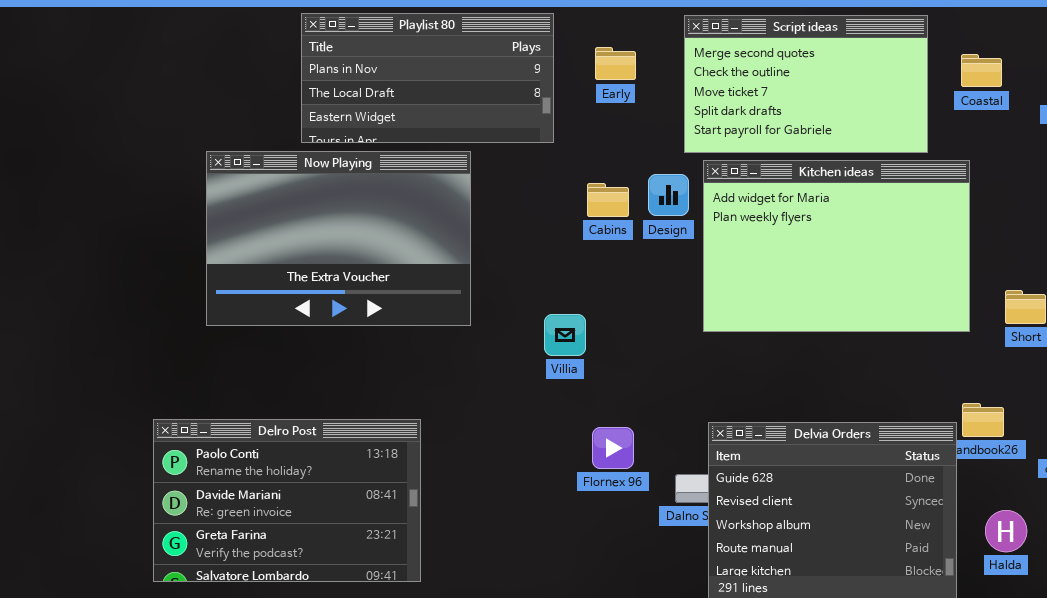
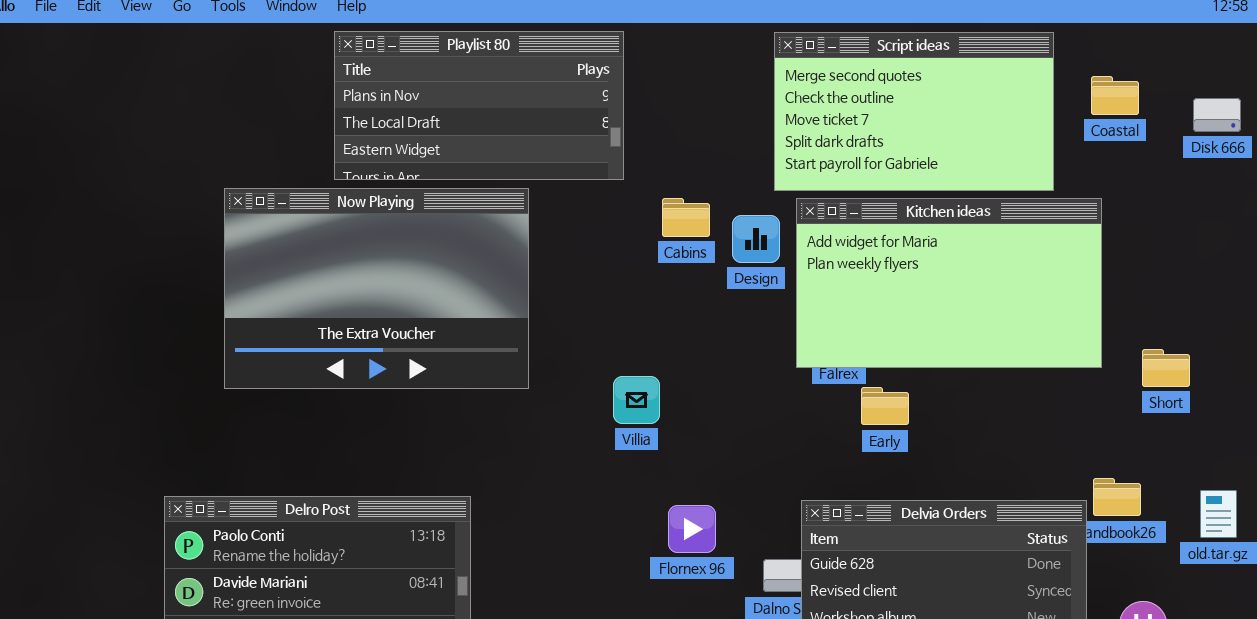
Early: [595,47,636,80] -> [861,387,909,425], moved
Kitchen ideas: [703,160,970,332] -> [796,198,1102,368], resized
Cabins: [587,183,629,217] -> [662,198,710,237], moved

